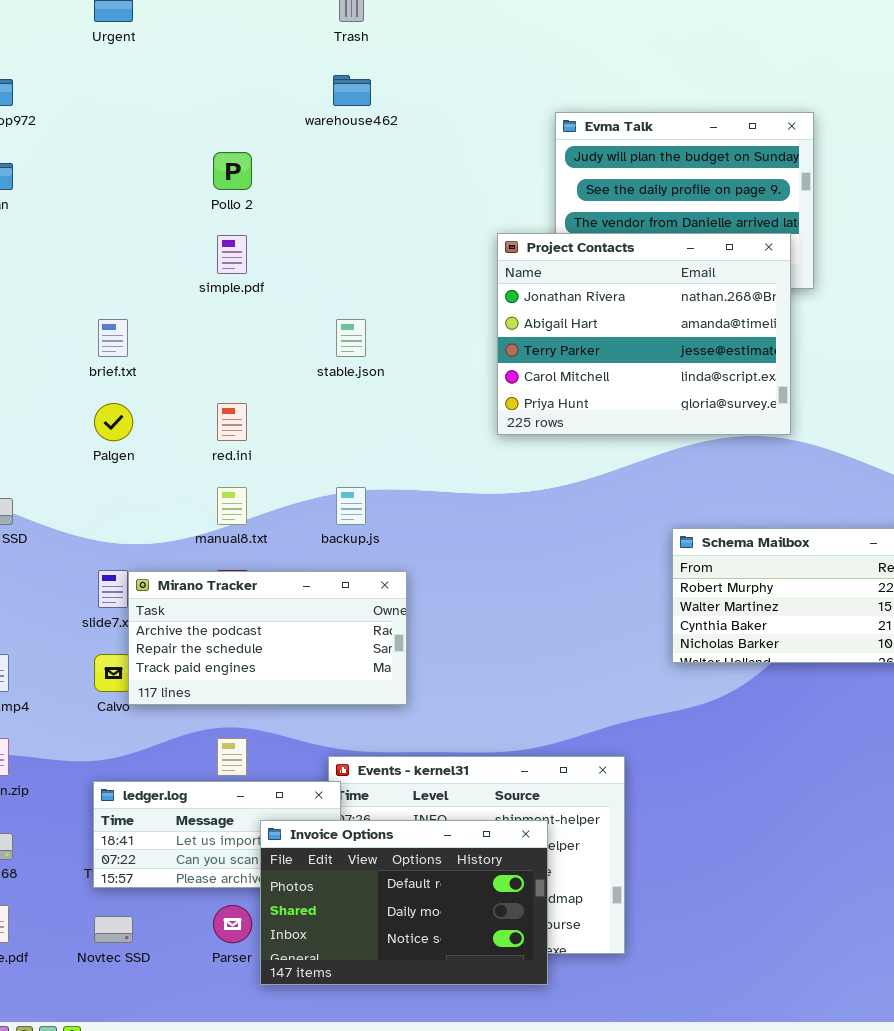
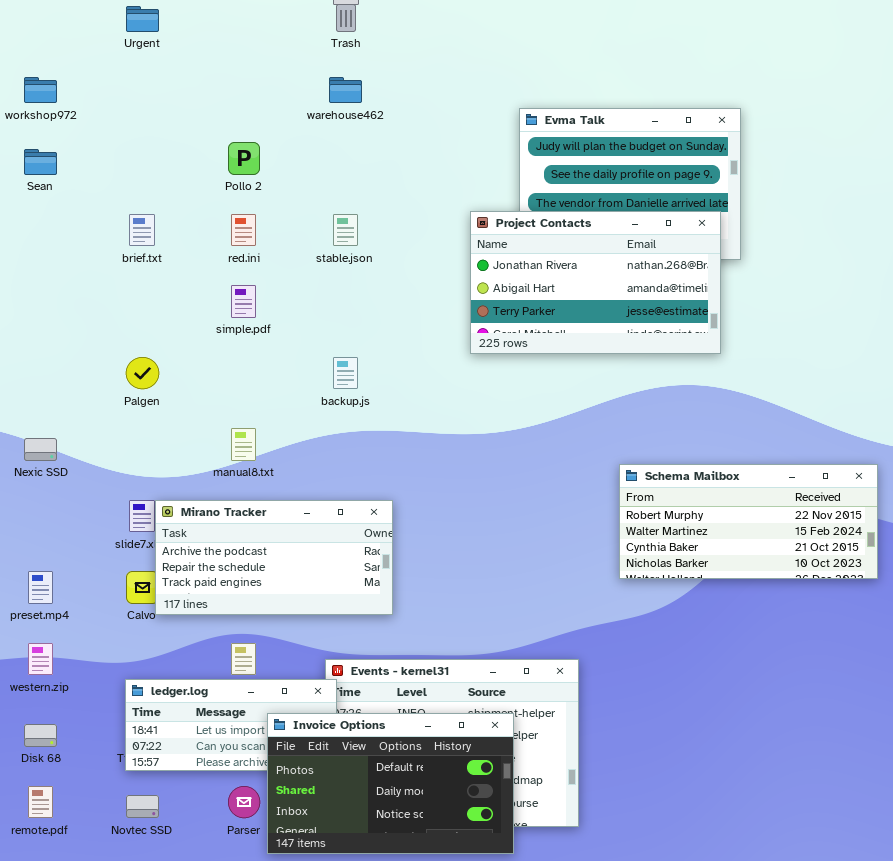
Project Contacts: [497,233,791,435] -> [470,211,721,354], resized
simple.pdf: [217,235,247,274] -> [231,285,256,318], moved
brief.txt: [98,319,128,357] -> [129,214,155,246], moved
stable.json: [336,319,366,357] -> [333,214,358,246], moved
red.ini: [217,403,247,441] -> [231,214,256,246], moved
backup.js: [336,487,366,525] -> [333,357,358,389], moved

